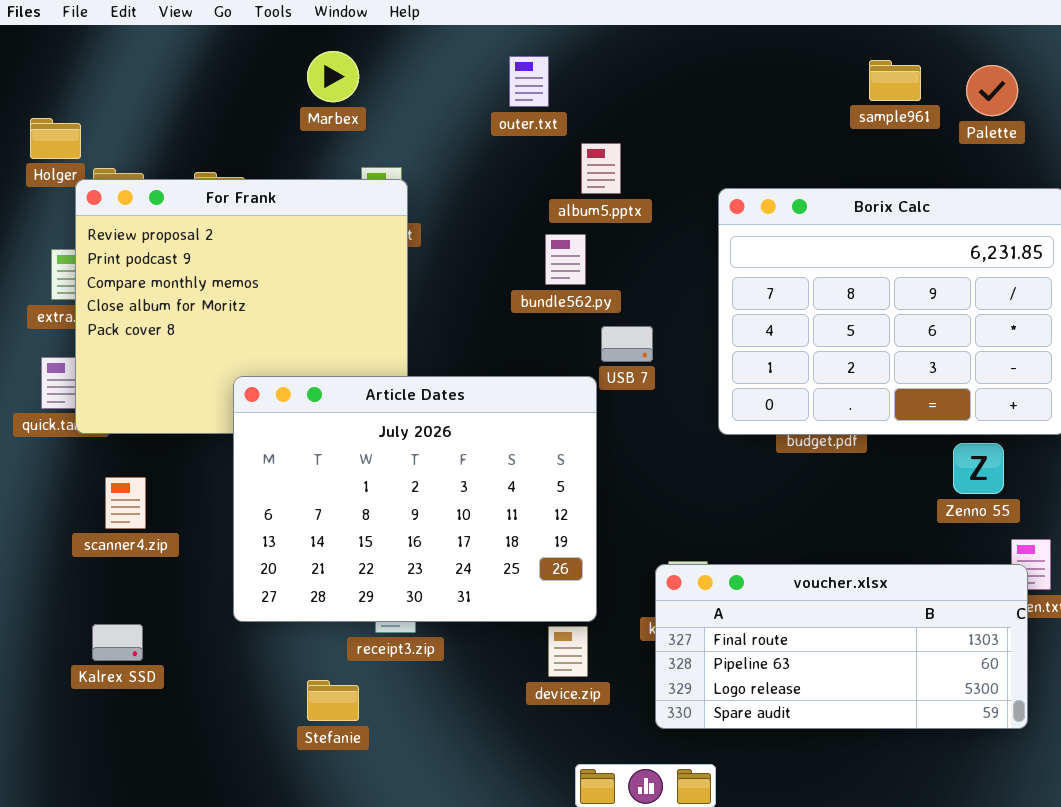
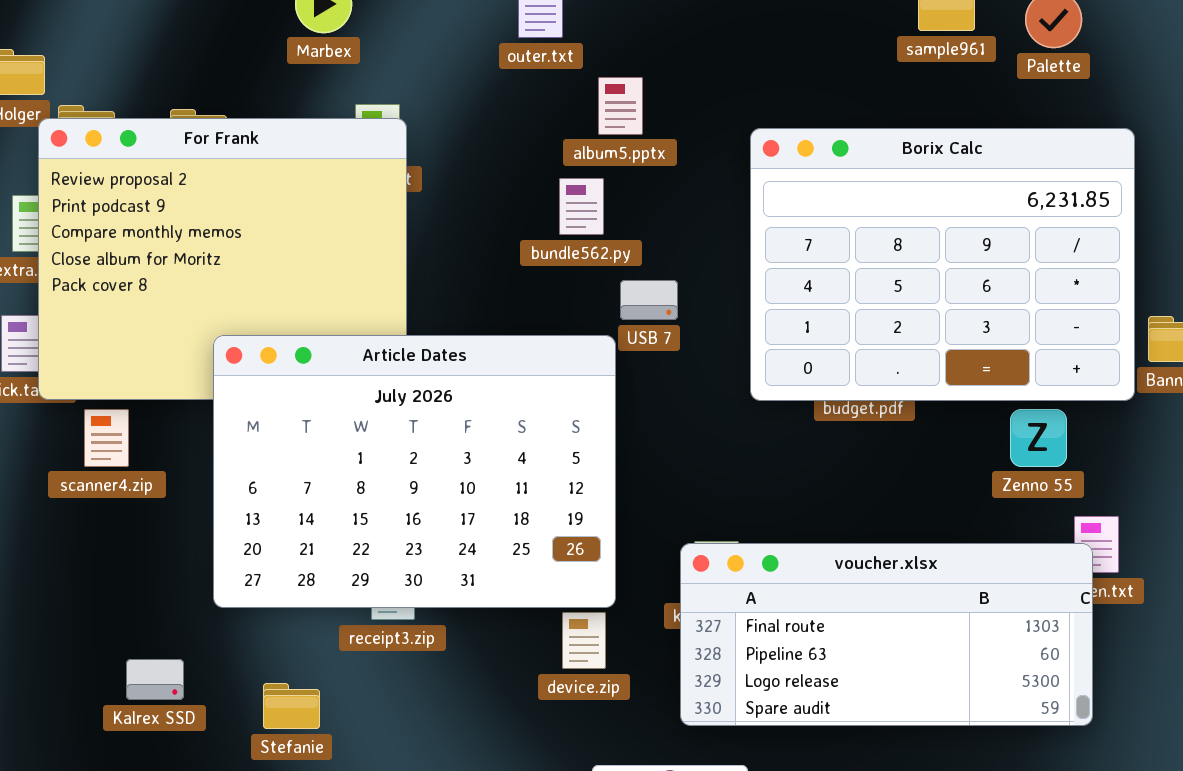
scanner4.zip: [105,477,146,529] -> [84,409,129,467], moved
Kalrex SSD: [92,624,143,661] -> [126,659,184,700], moved
Stefanie: [307,680,359,721] -> [263,683,320,729], moved

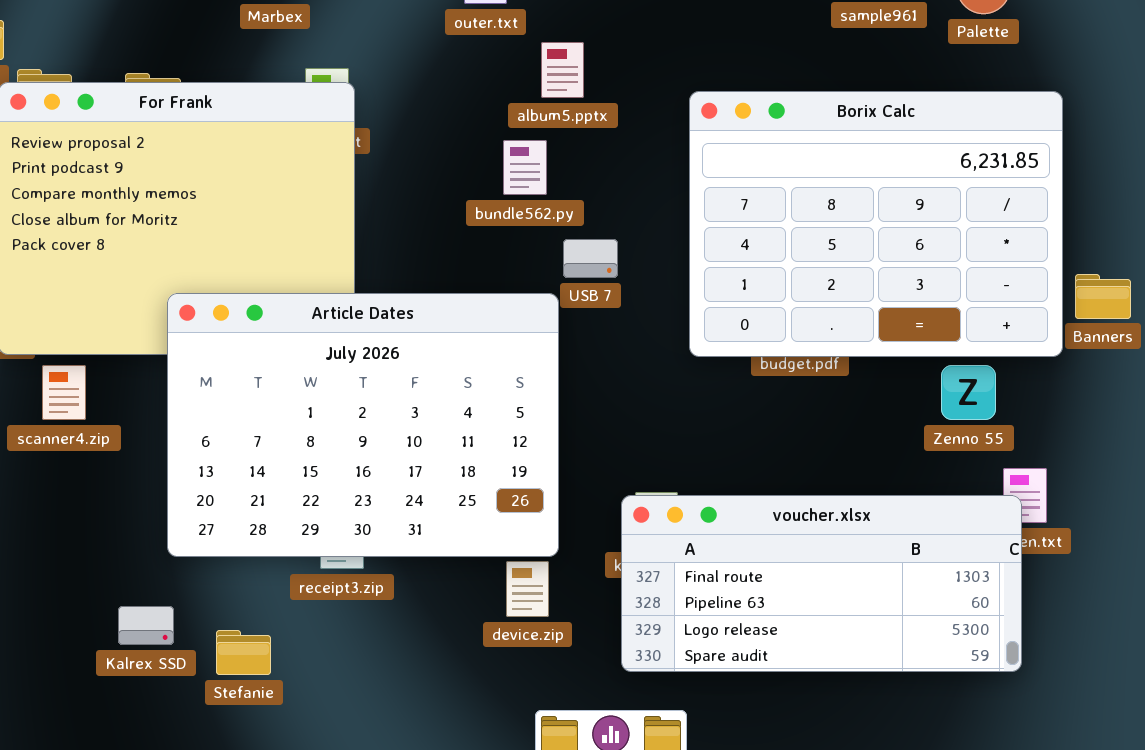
Kalrex SSD: [126,659,184,700] -> [118,606,174,645], moved

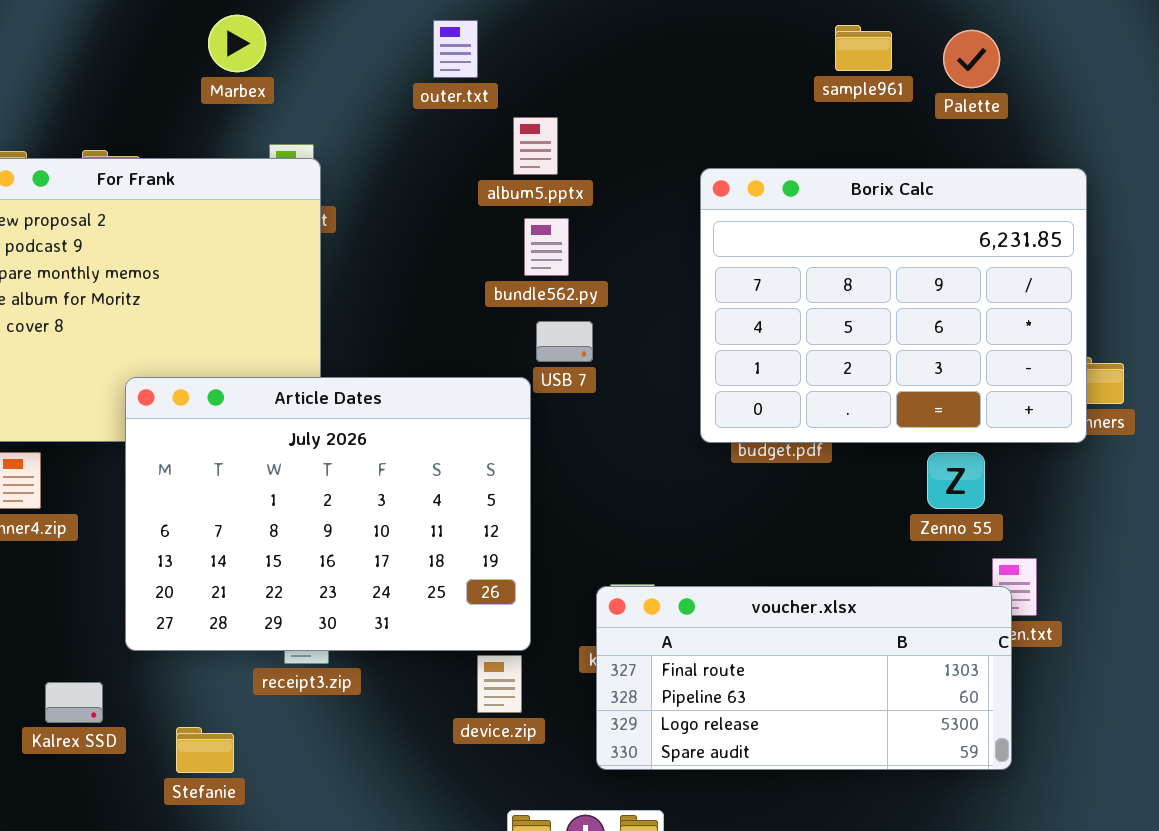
Borix Calc: [689,91,1063,357] -> [700,168,1087,443], moved
bundle562.py: [503,140,547,195] -> [524,218,569,276], moved
Kalrex SSD: [118,606,174,645] -> [45,682,103,723], moved

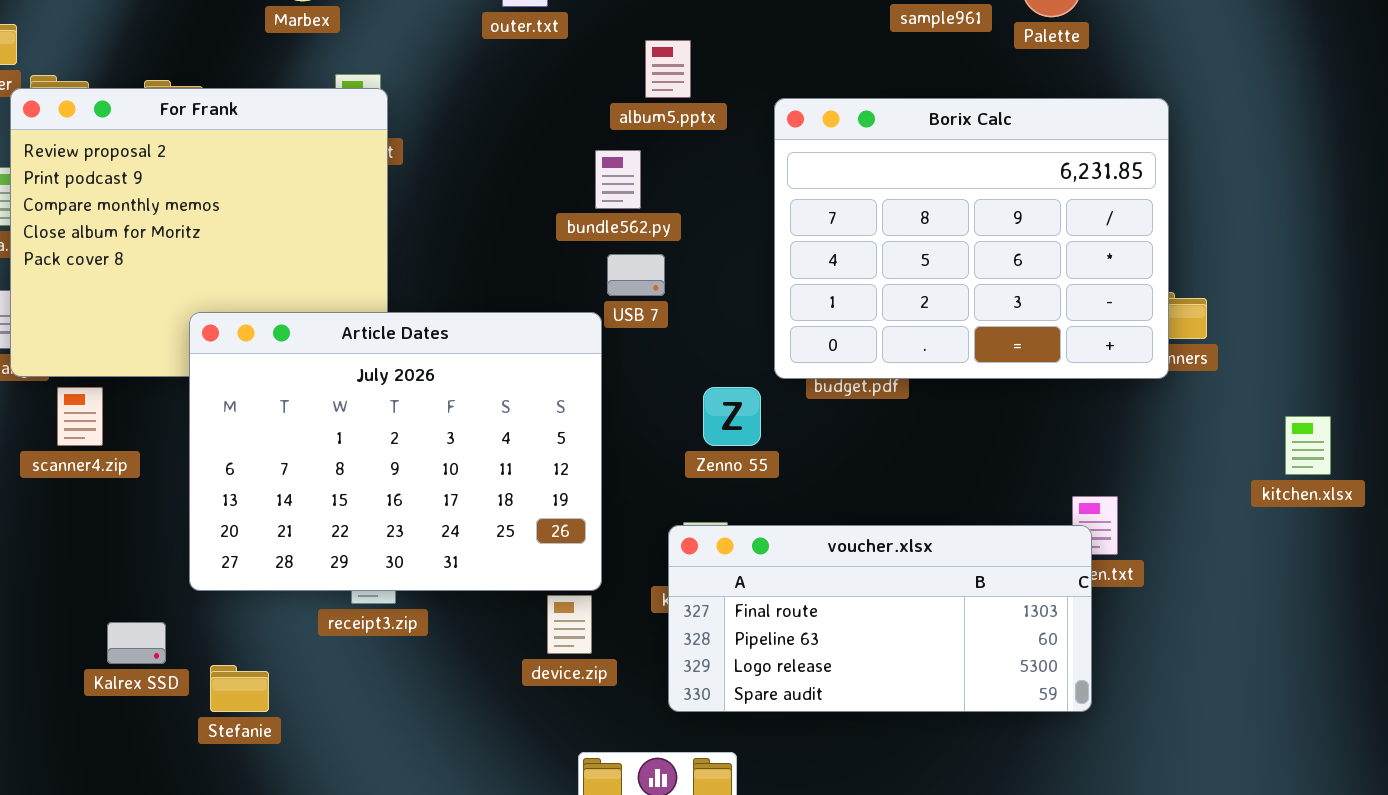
album5.pptx: [513,117,558,175] -> [645,40,691,98], moved
Zenno 55: [927,452,985,509] -> [703,387,761,446], moved
Stefanie: [176,727,234,773] -> [210,665,269,712], moved

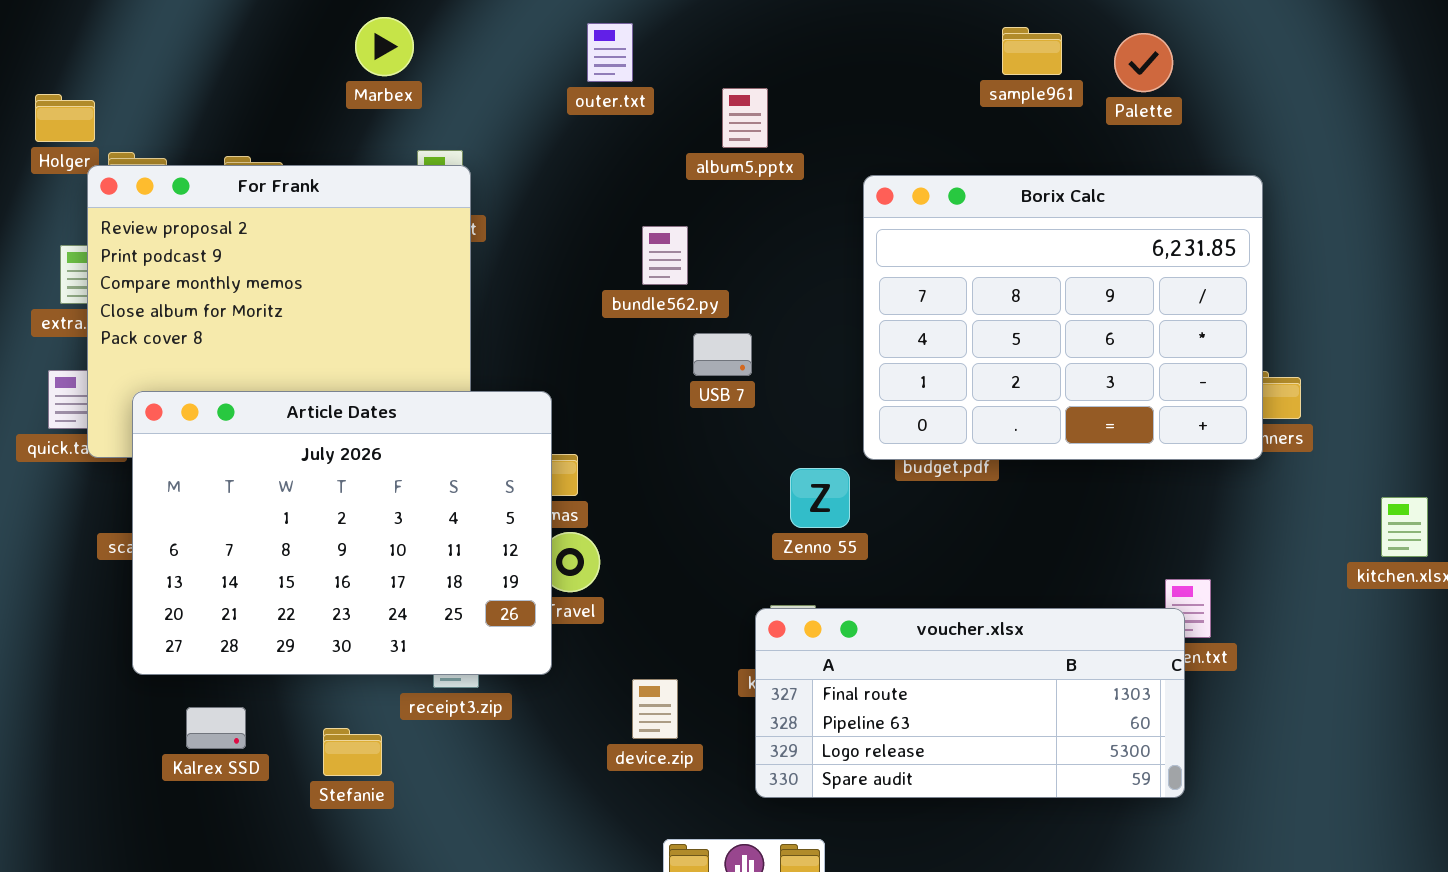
album5.pptx: [645,40,691,98] -> [722,88,768,148], moved
bundle562.py: [595,150,641,209] -> [642,226,688,285], moved
Article Dates: [189,312,602,591] -> [132,391,552,675], moved
Stefanie: [210,665,269,712] -> [323,728,382,776], moved

